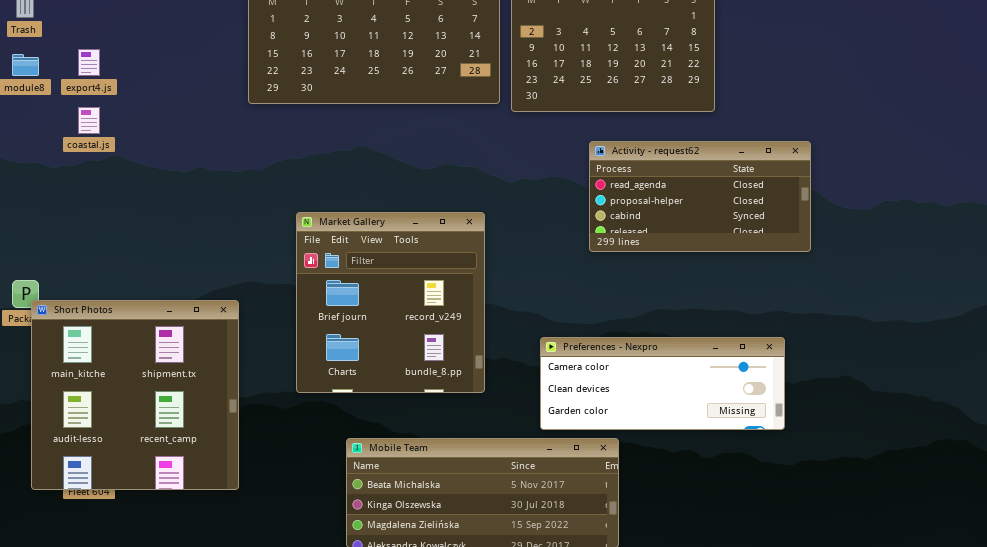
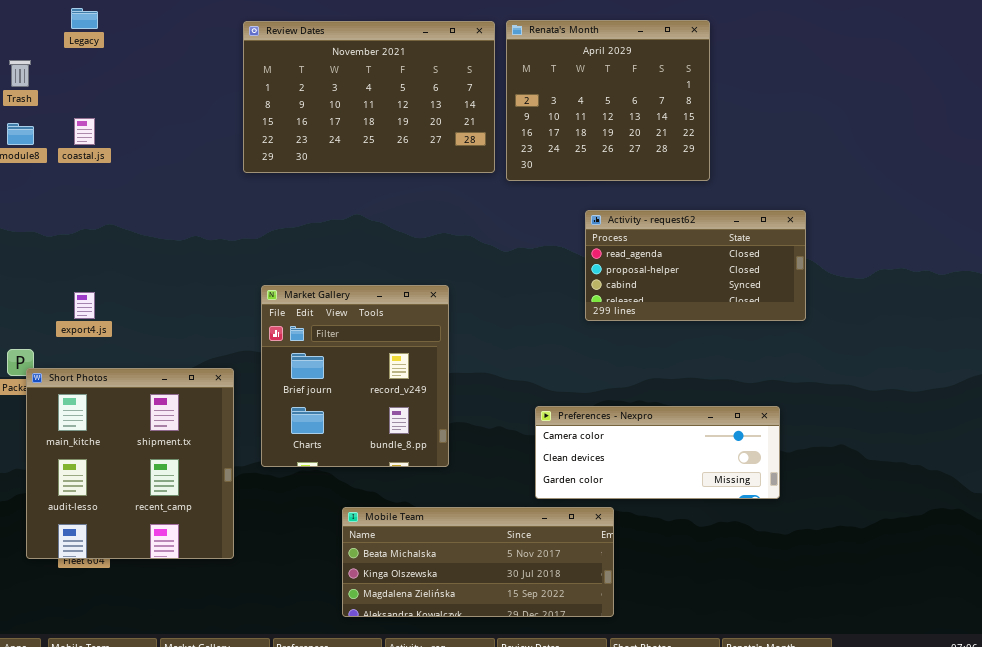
export4.js: [78,49,100,76] -> [74,292,95,319], moved
coastal.js: [78,107,100,134] -> [74,118,95,145], moved
Market Gallery: [296,212,485,393] -> [261,285,449,467], moved

